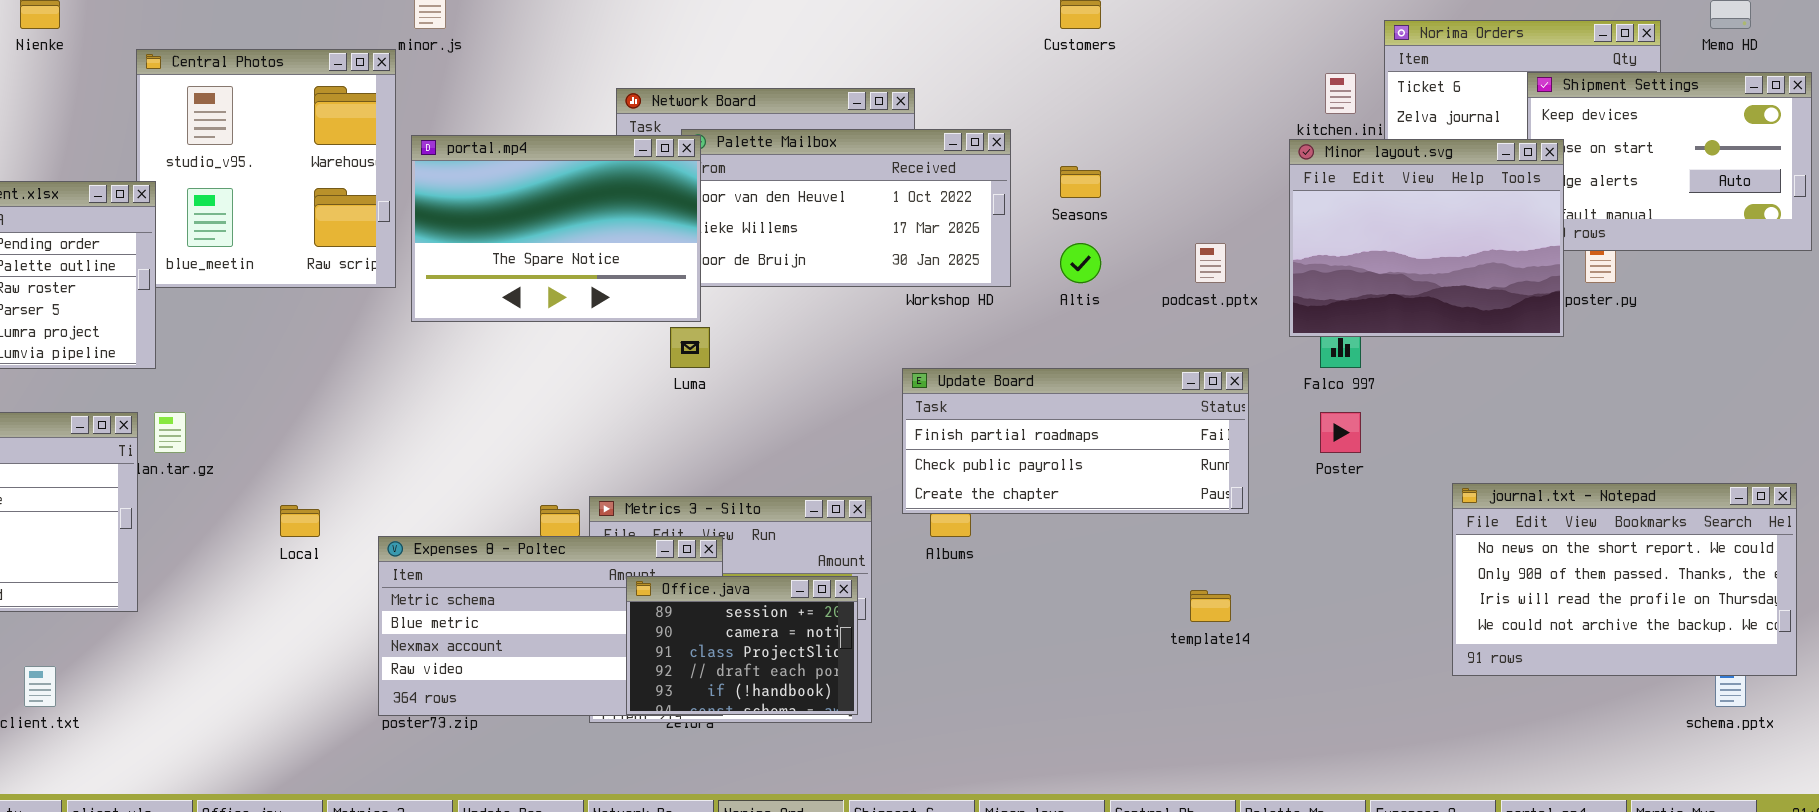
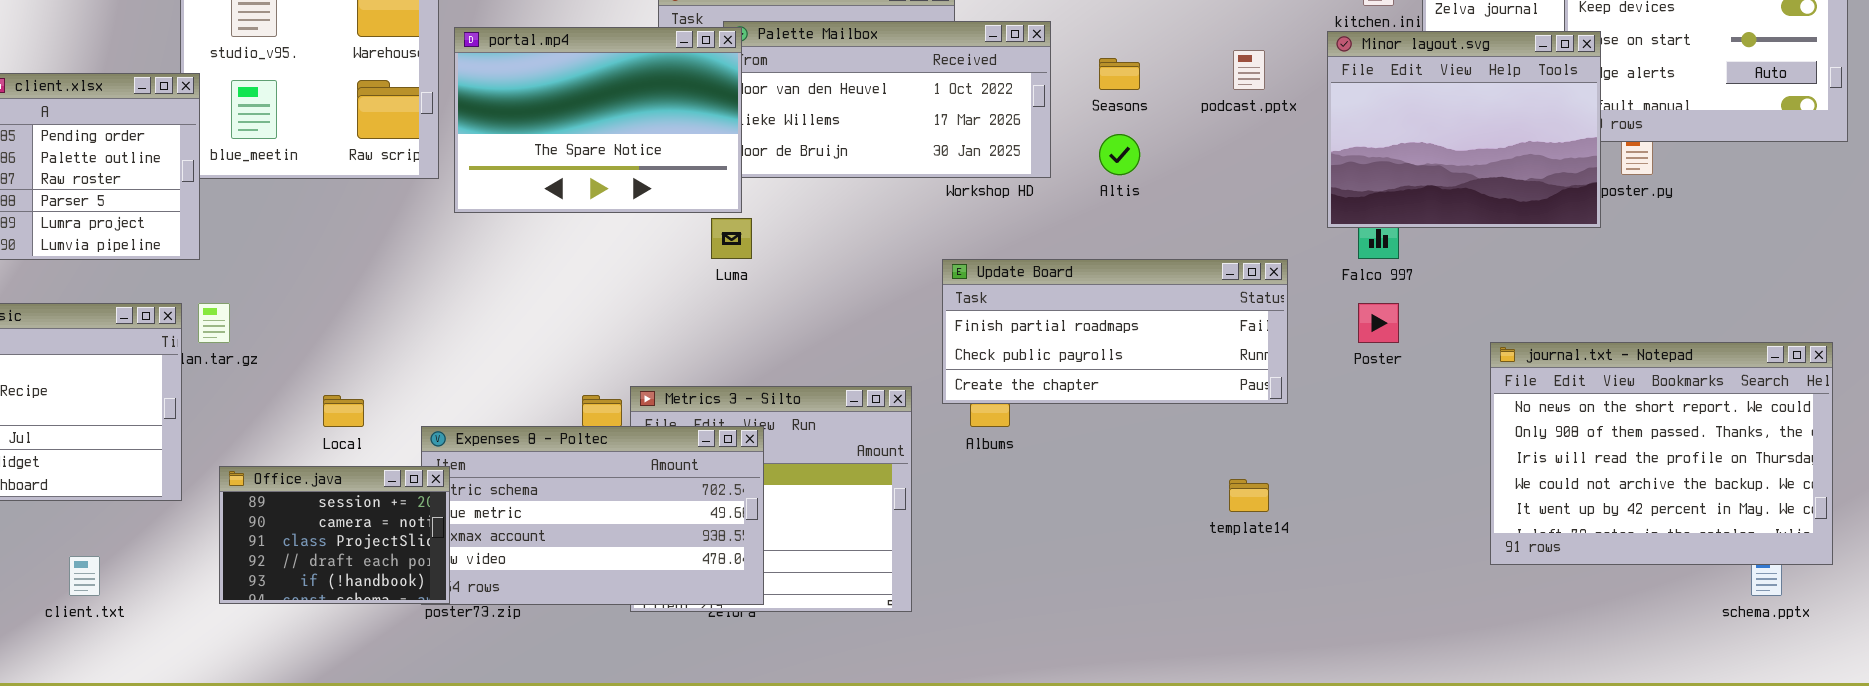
podcast.pptx: [1195,243,1226,283] -> [1233,50,1265,90], moved
journal.txt - Notepad: [1452,483,1797,676] -> [1490,342,1833,565], resized
Office.java: [626,576,858,715] -> [219,466,450,604], moved

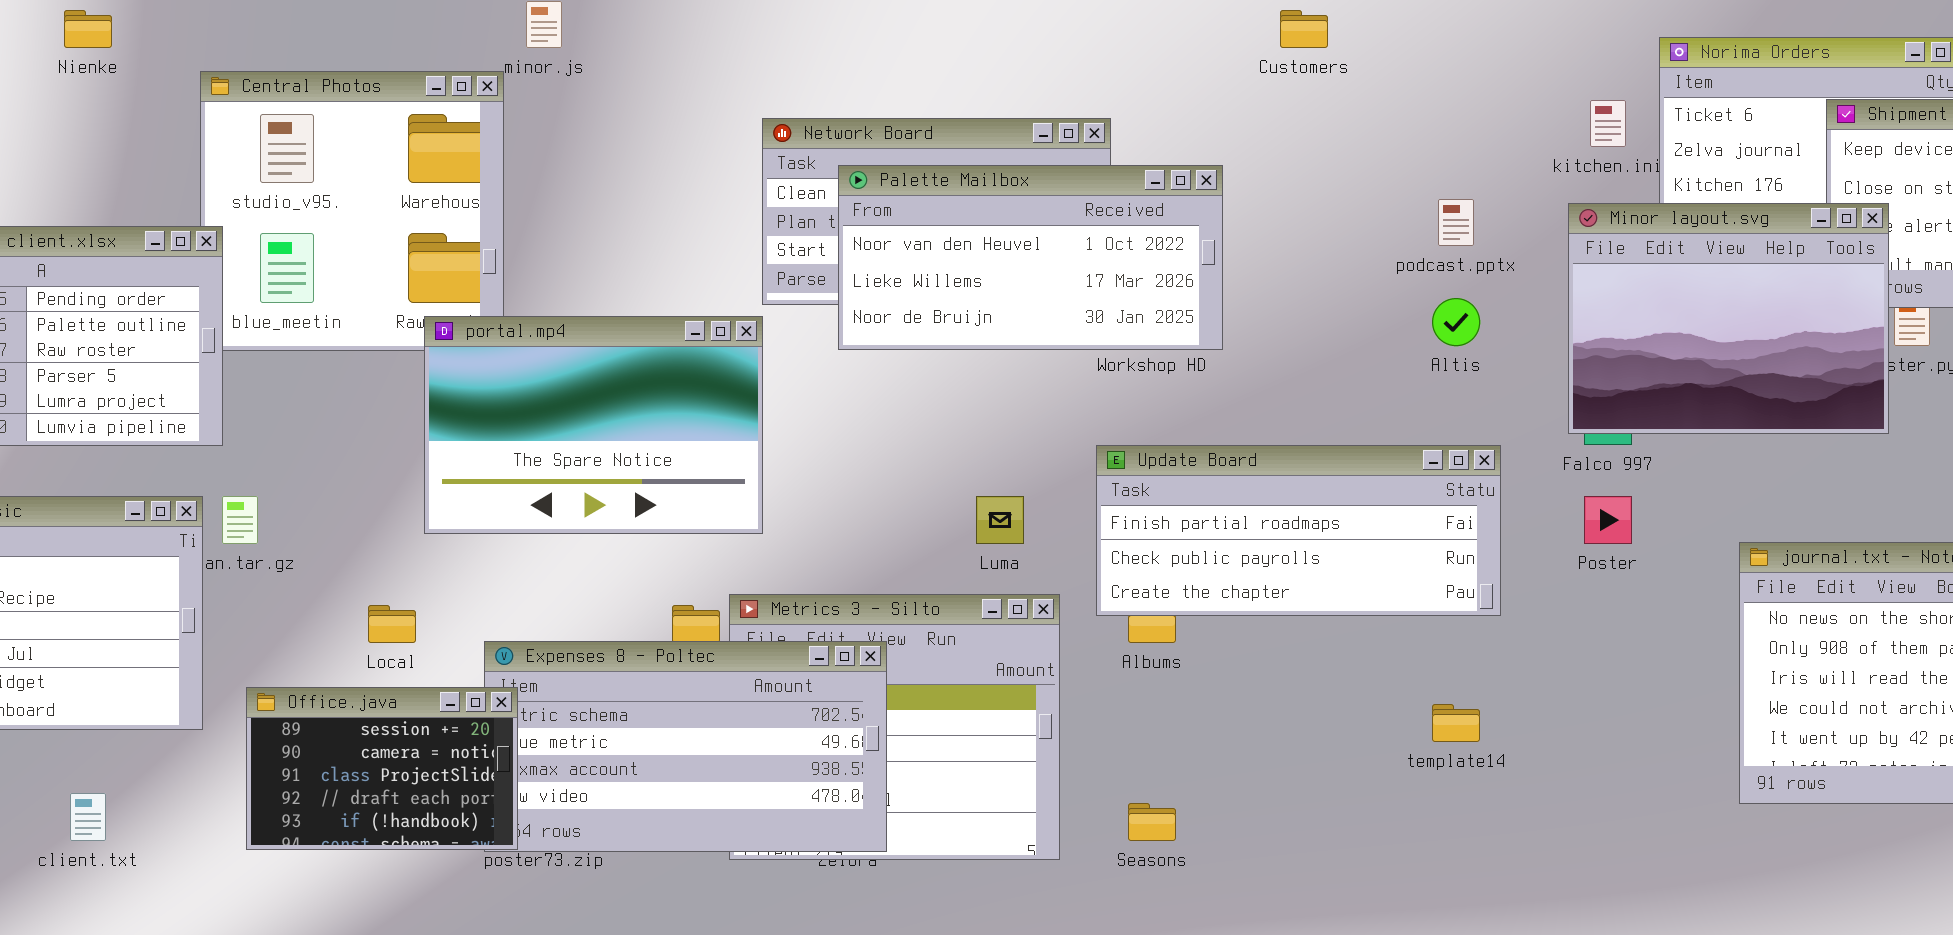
portal.mp4: [454,27,742,213] -> [424,316,763,534], moved
Minor layout.svg: [1327,31,1601,228] -> [1568,203,1889,434], moved
Seasons: [1099,58,1140,90] -> [1128,803,1176,841], moved
Altis: [1099,134,1140,175] -> [1432,298,1480,346], moved
Luma: [711,218,752,259] -> [976,496,1024,544], moved

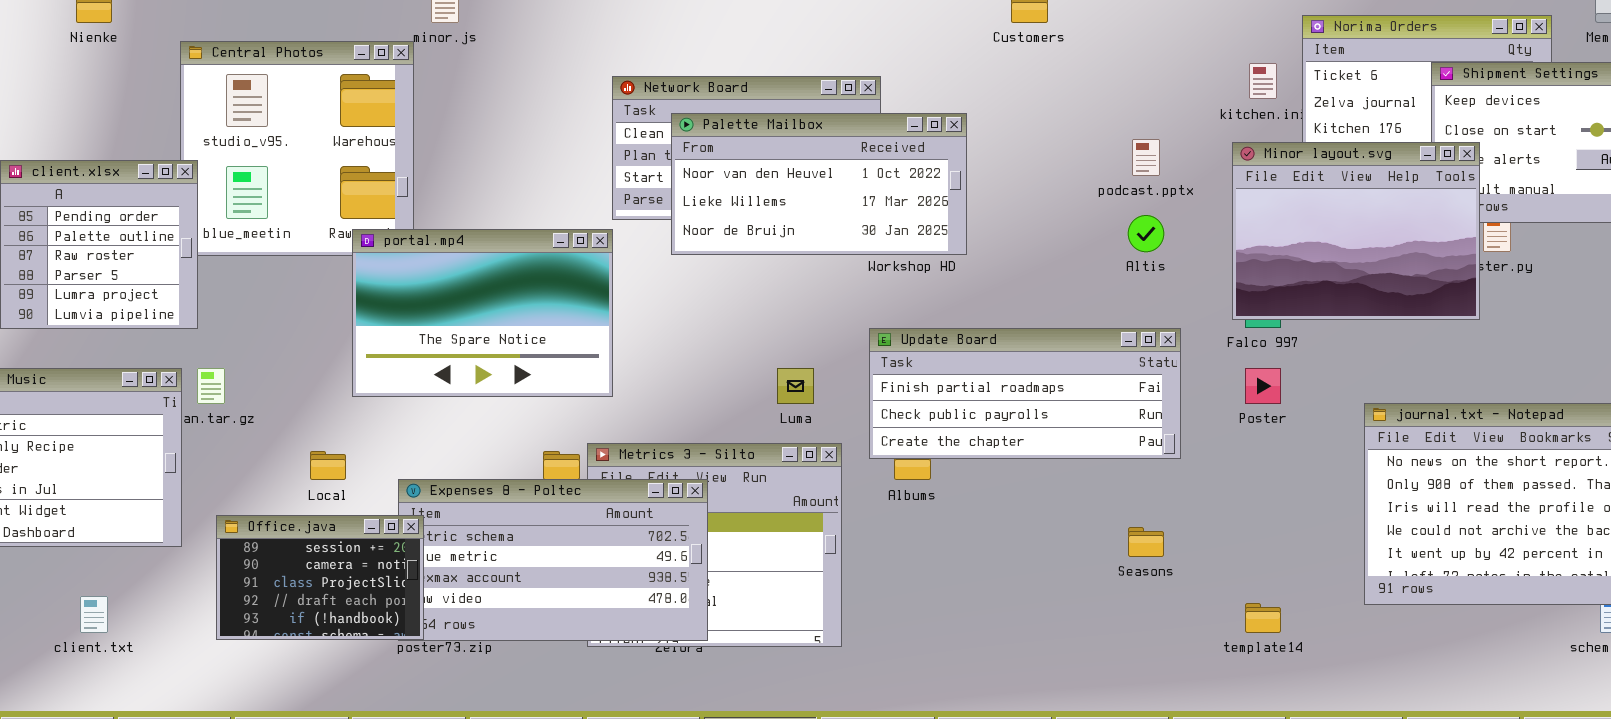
template14: [1432,704,1480,742] -> [1245,603,1281,633], moved
Seasons: [1128,803,1176,841] -> [1128,527,1164,557], moved

